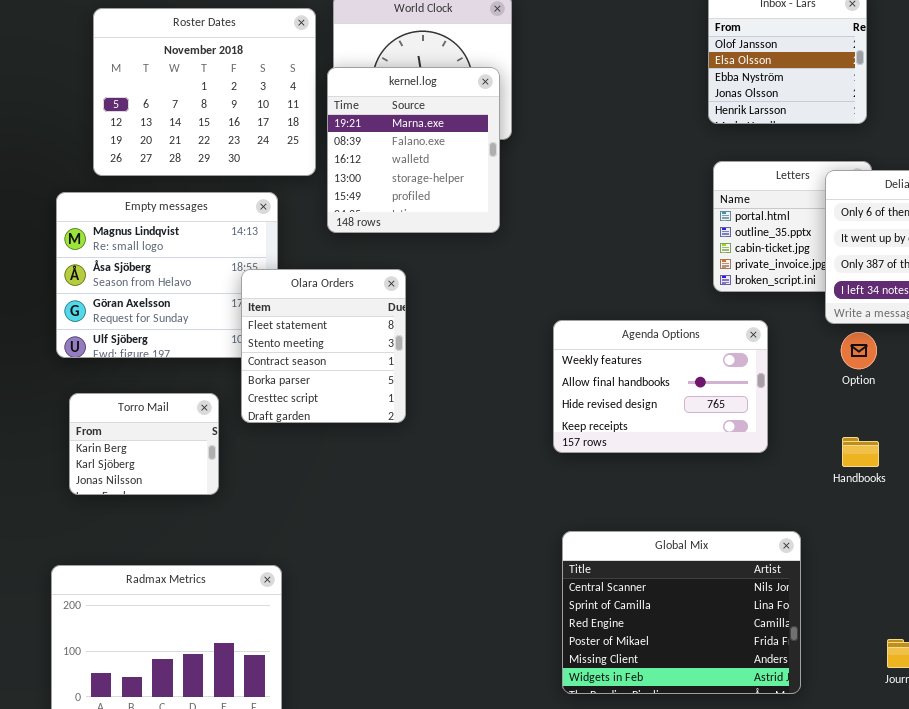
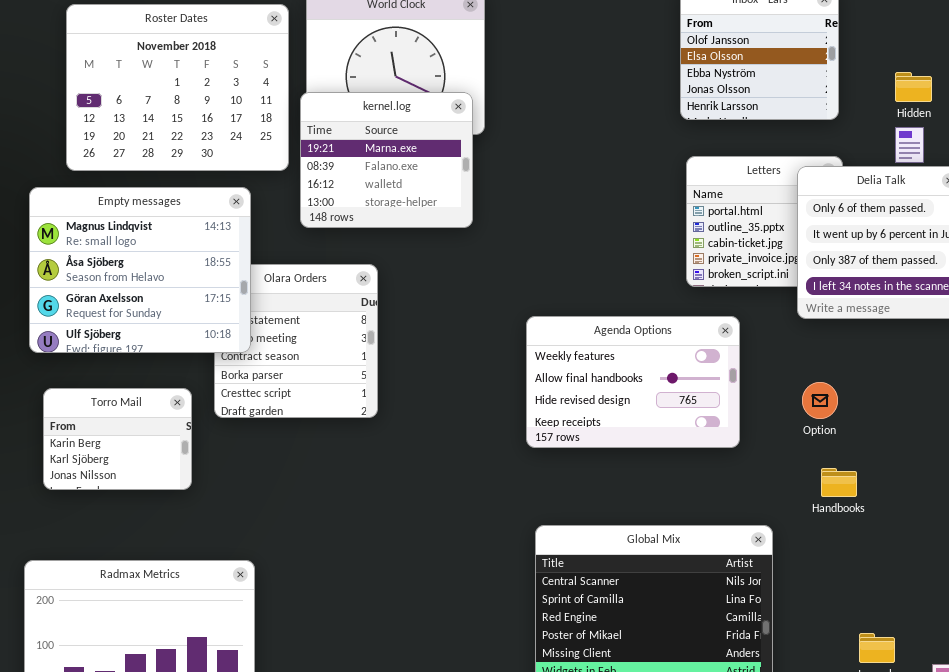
kernel.log: [327,67,500,233] -> [300,92,473,228], resized
Empty messages: [56,192,278,358] -> [29,187,251,353], raised
Option: [841,332,877,369] -> [802,382,838,419], moved
Handbooks: [842,437,879,467] -> [821,468,857,497], moved

